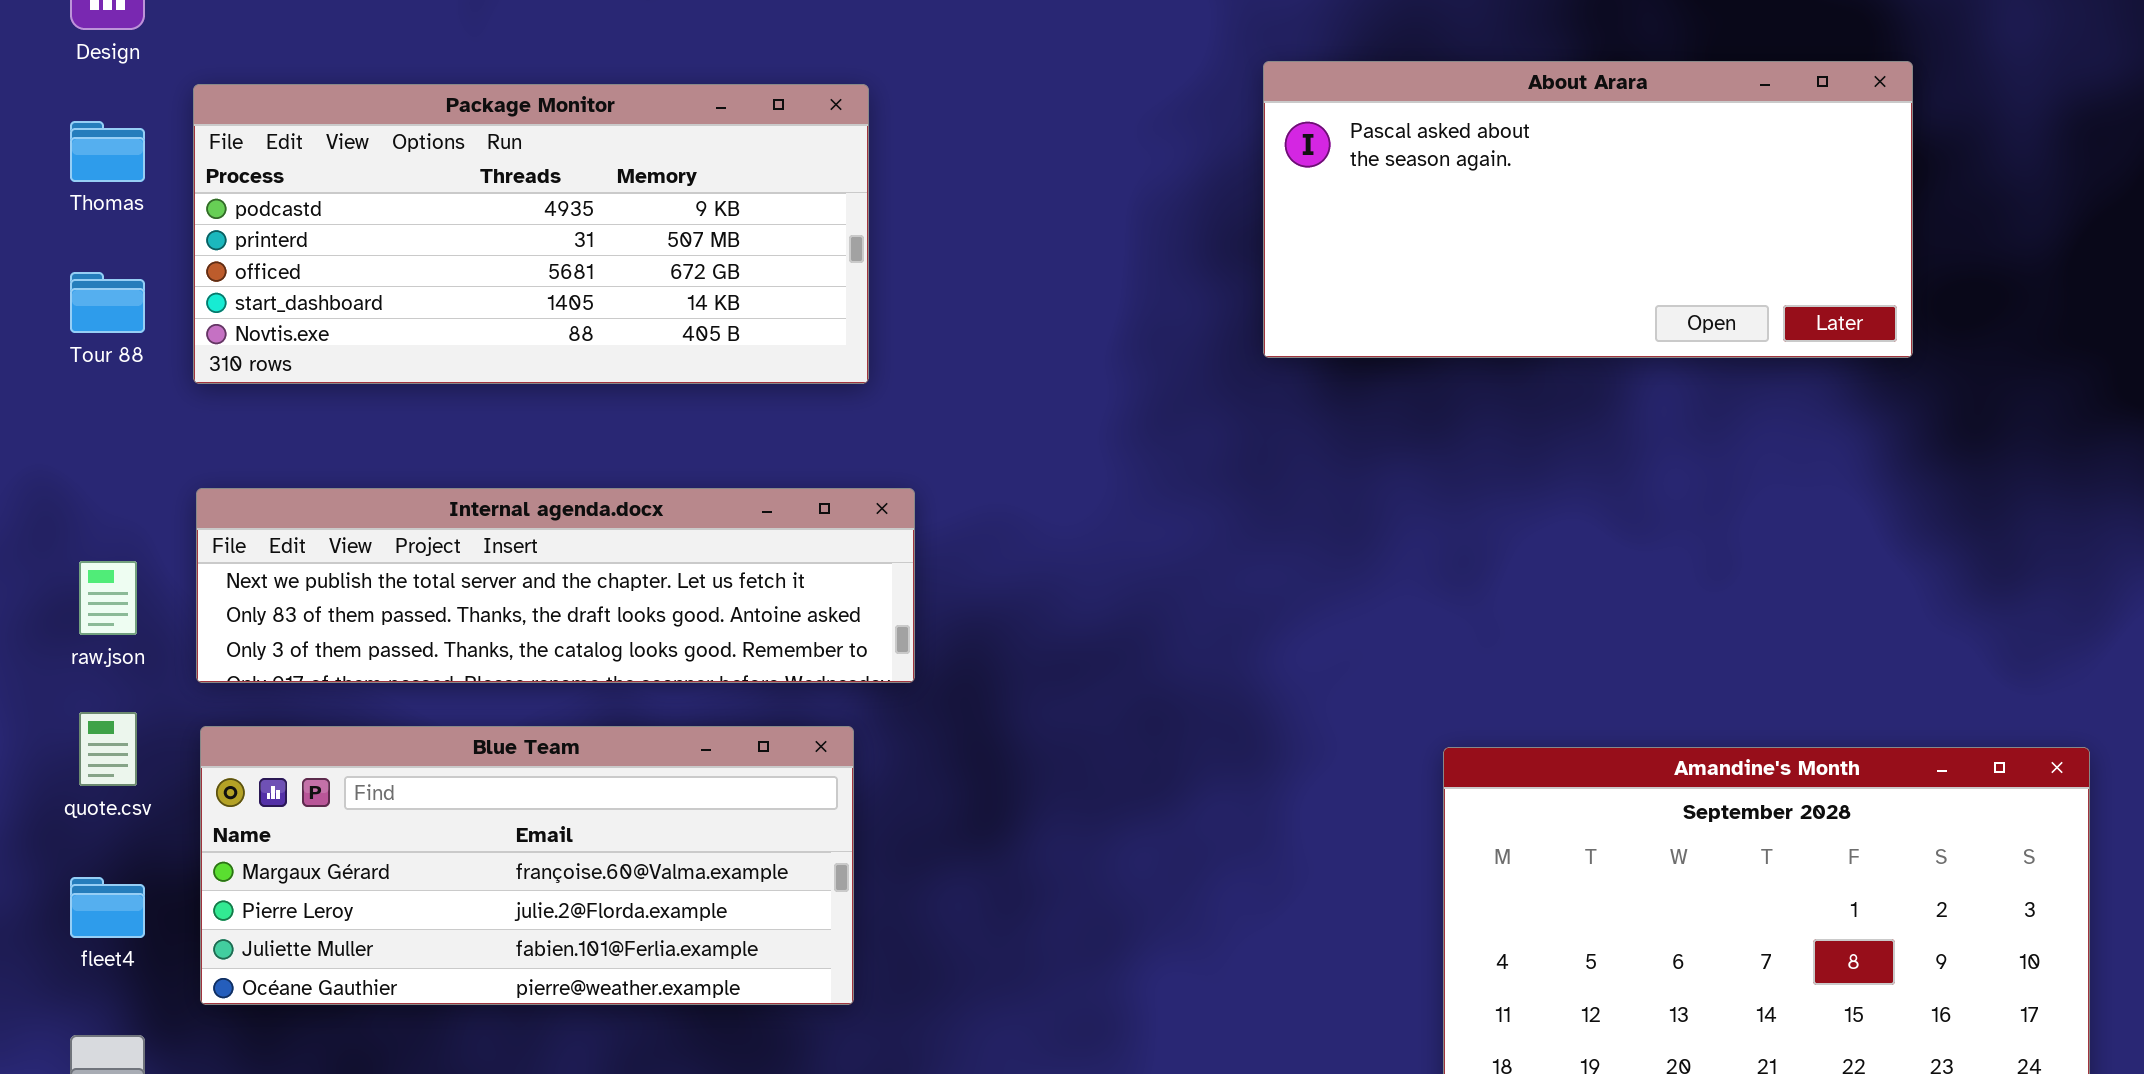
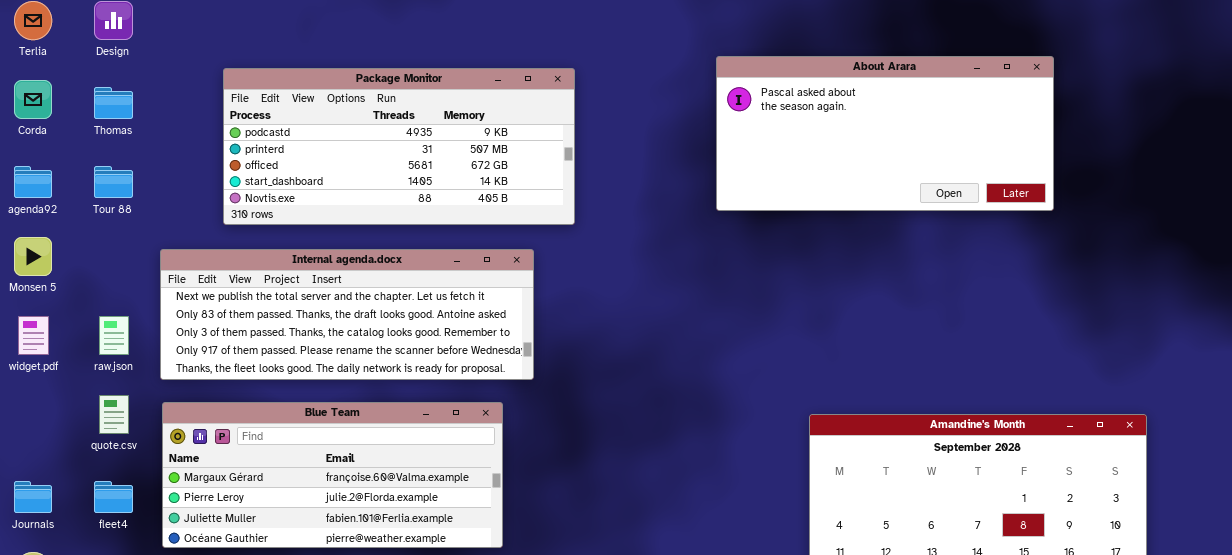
Package Monitor: [193,84,869,384] -> [223,68,575,225], moved
Internal agenda.docx: [196,488,915,683] -> [160,249,534,380], resized

